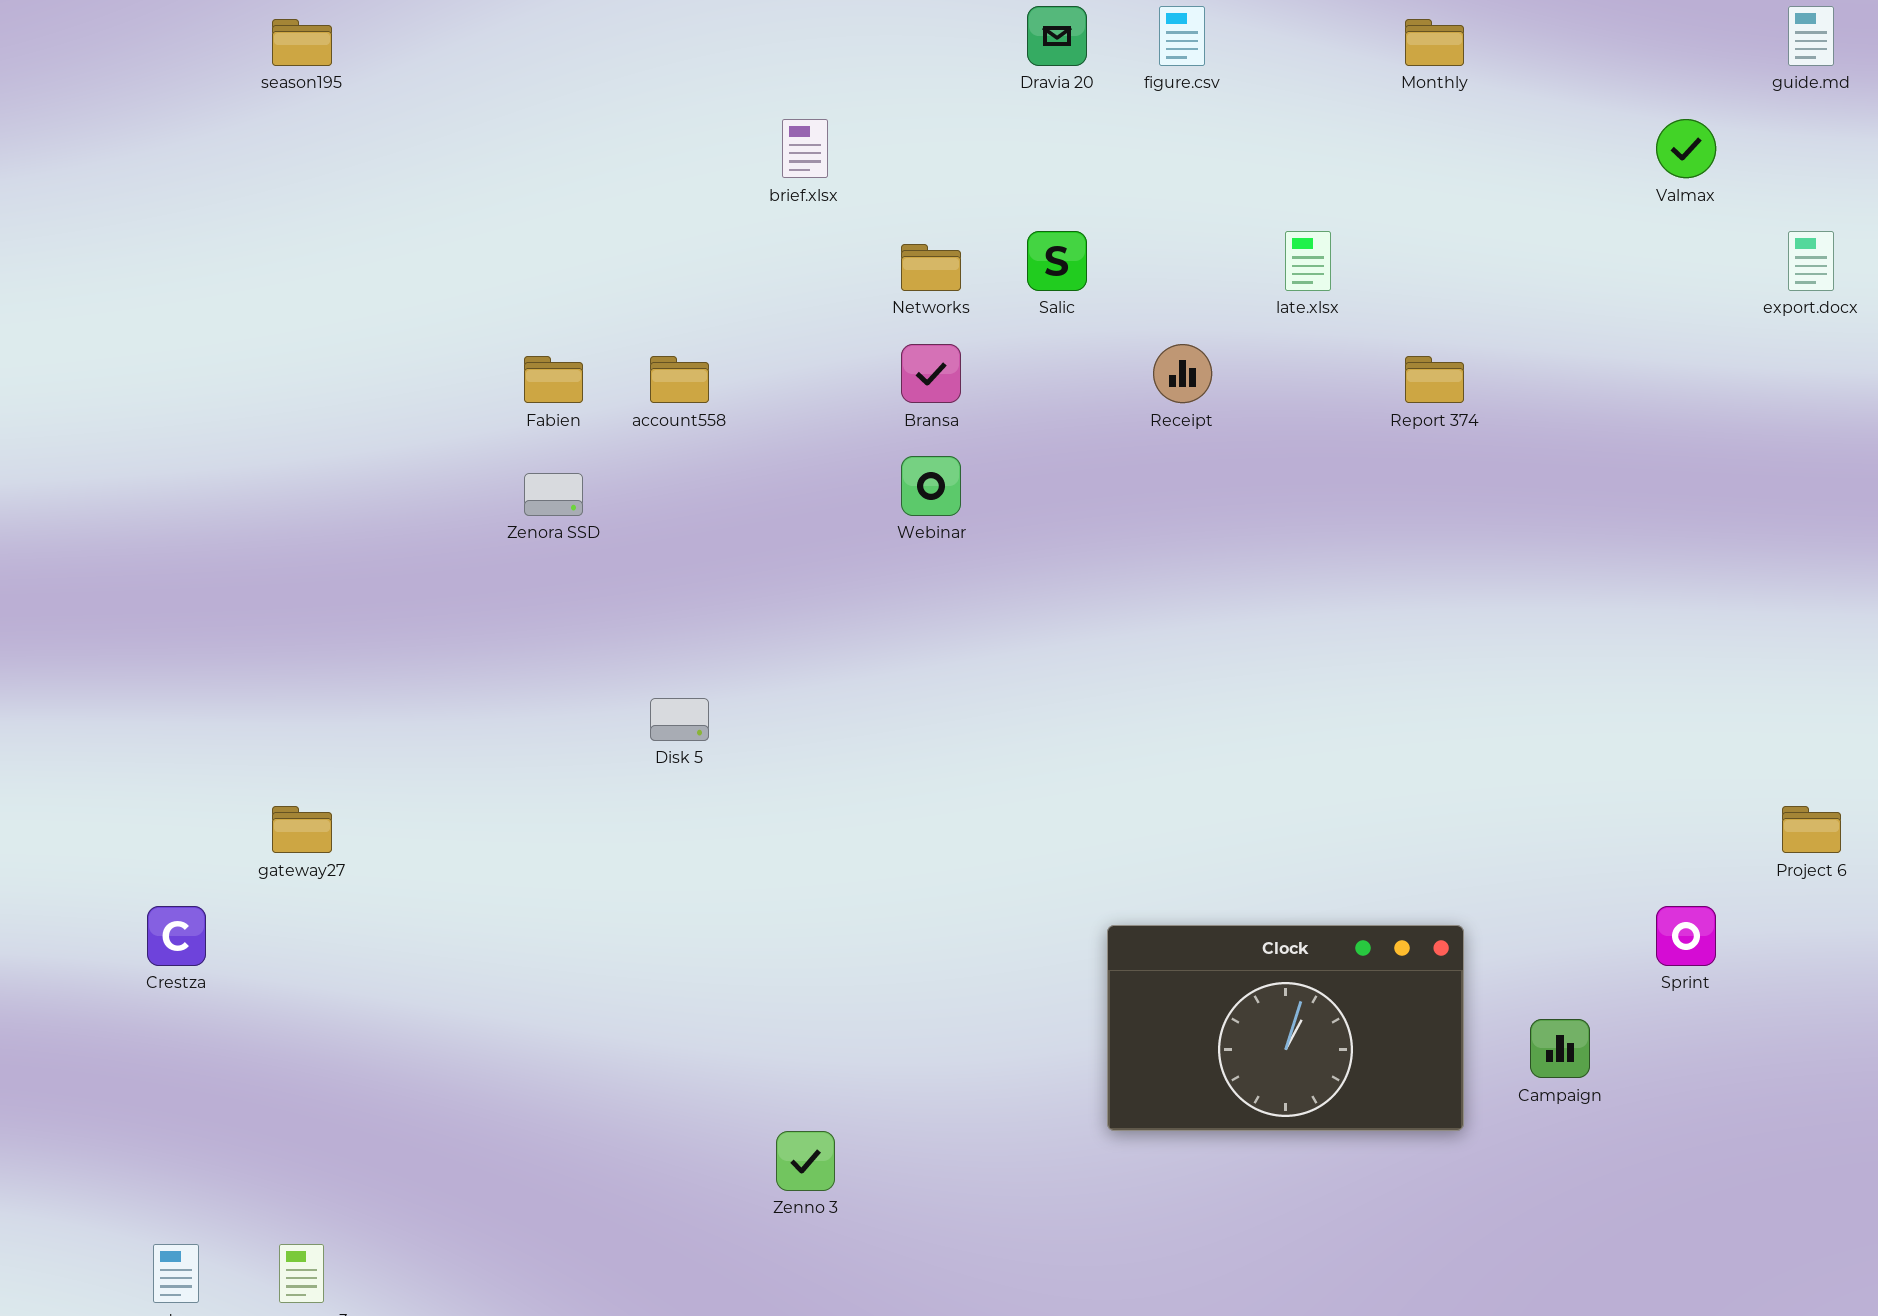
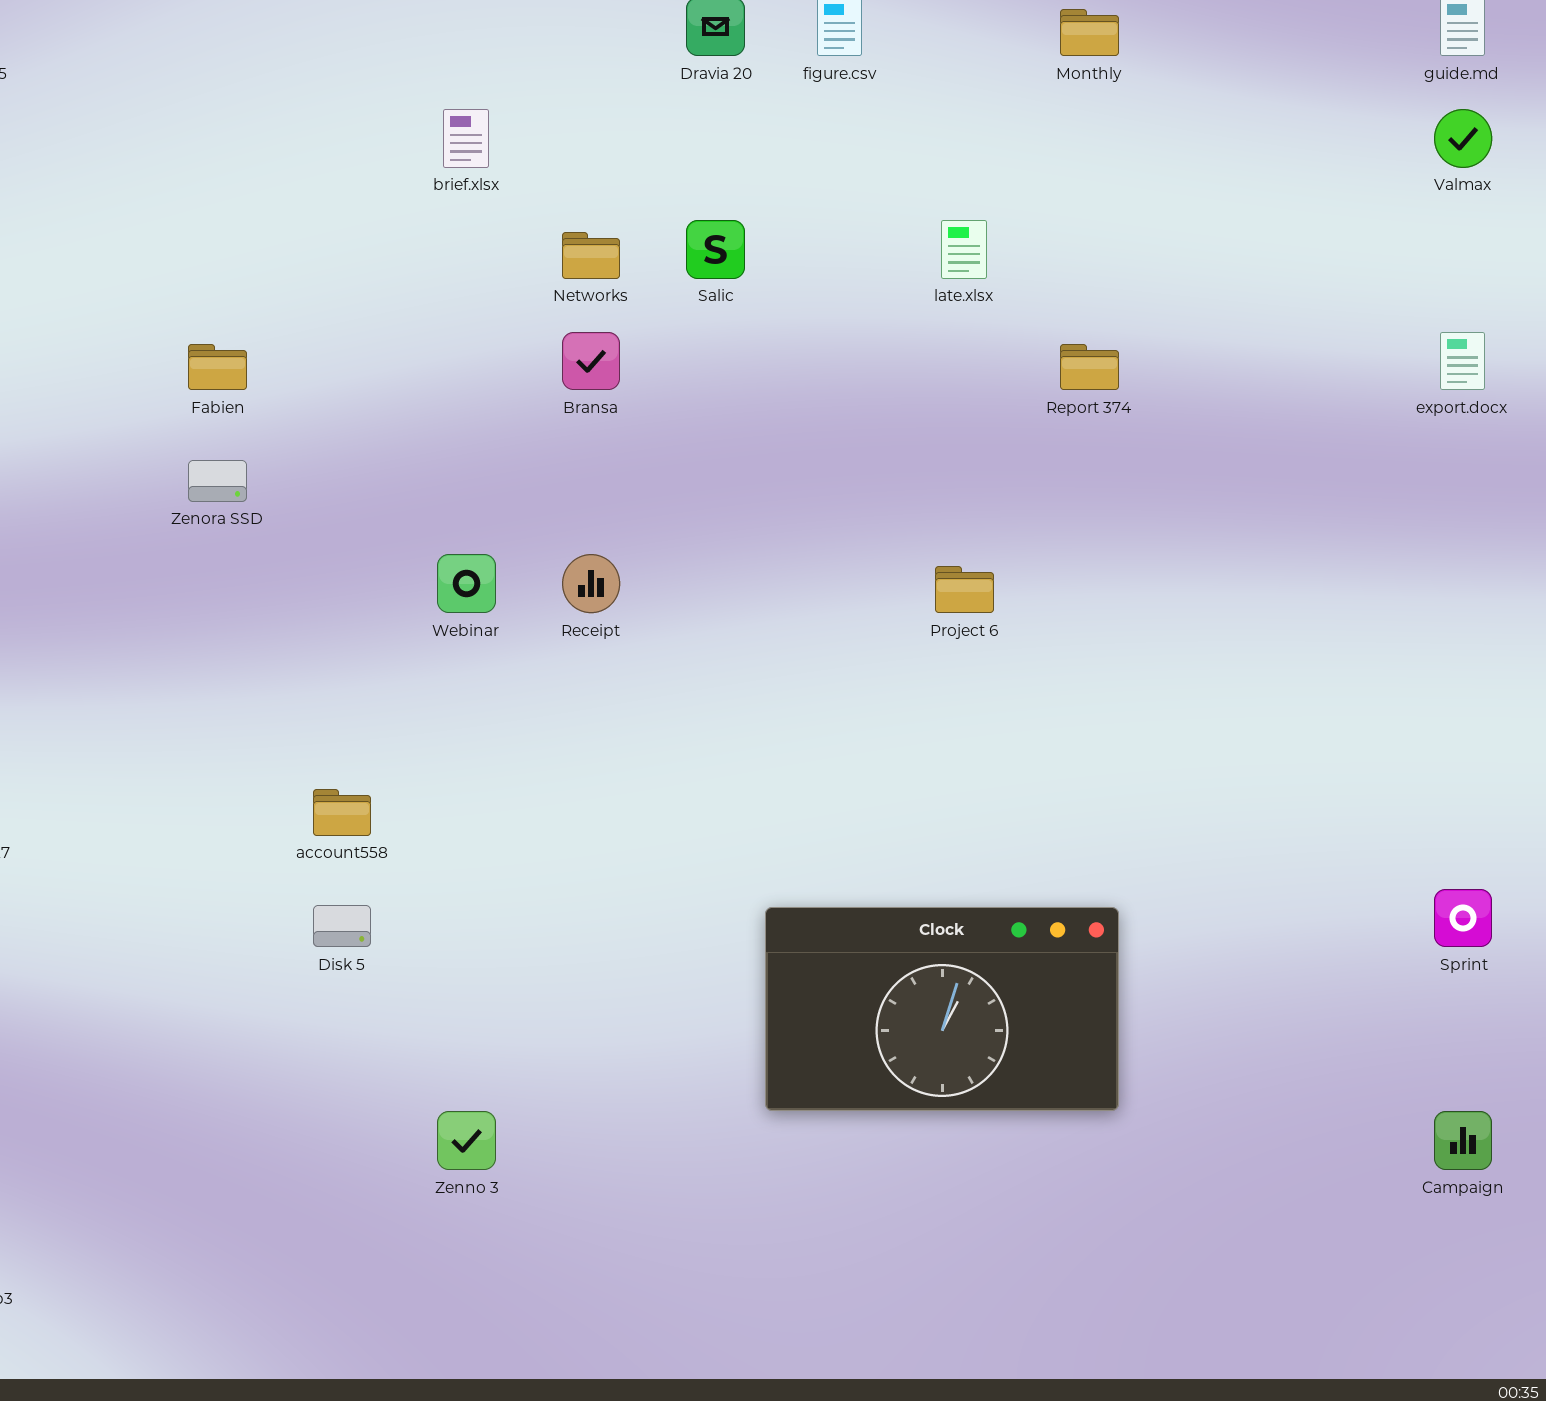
Valmax: [1656,119,1716,178] -> [1434,109,1492,168], moved
export.docx: [1788,231,1834,291] -> [1440,332,1485,390], moved
Receipt: [1153,344,1212,403] -> [562,554,620,613], moved
account558: [650,356,709,403] -> [313,789,371,836], moved
Webinar: [901,456,961,516] -> [437,554,496,613], moved
Disk 5: [650,698,709,741] -> [313,905,371,947], moved
Project 6: [1782,806,1841,853] -> [935,566,994,613], moved
Sprint: [1656,906,1716,966] -> [1434,889,1492,947], moved
Campaign: [1530,1019,1590,1078] -> [1434,1111,1492,1170], moved

